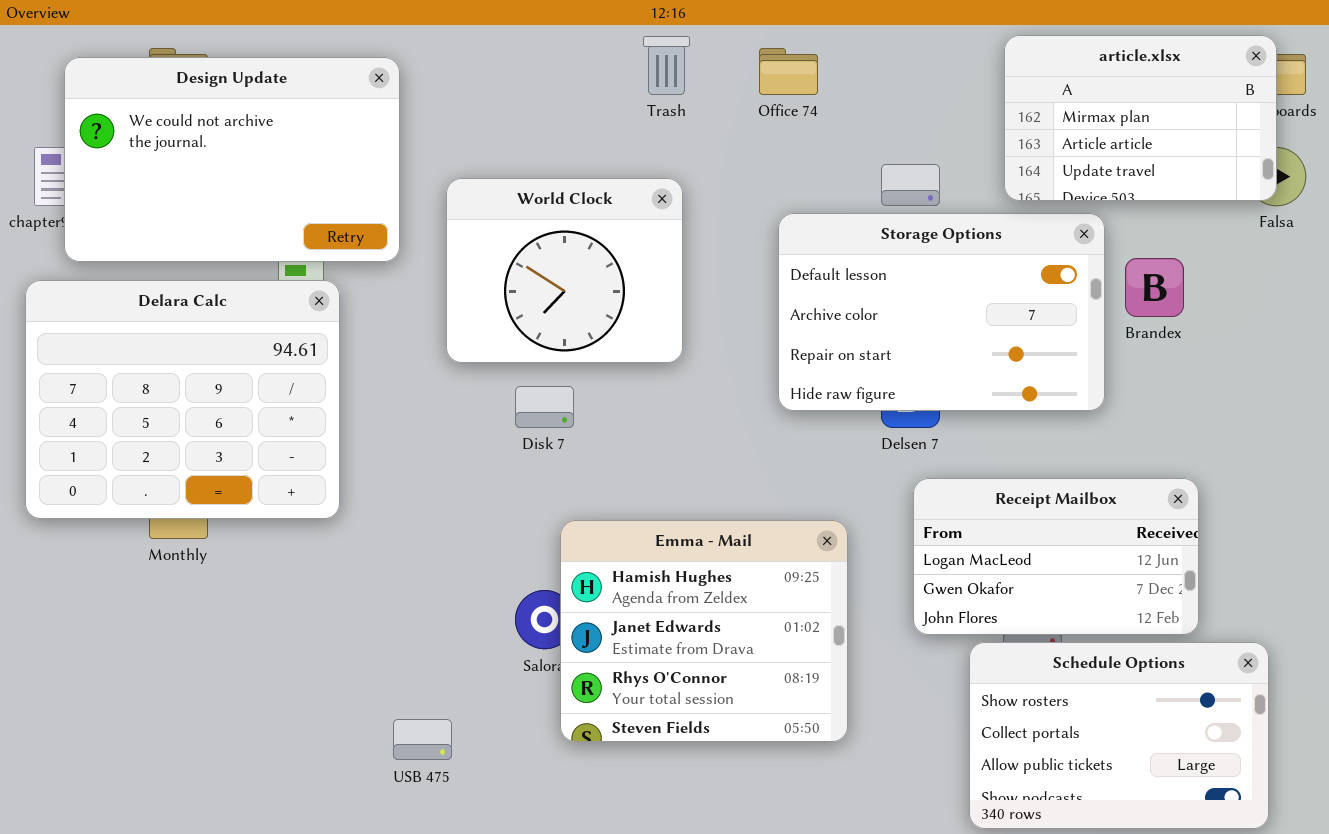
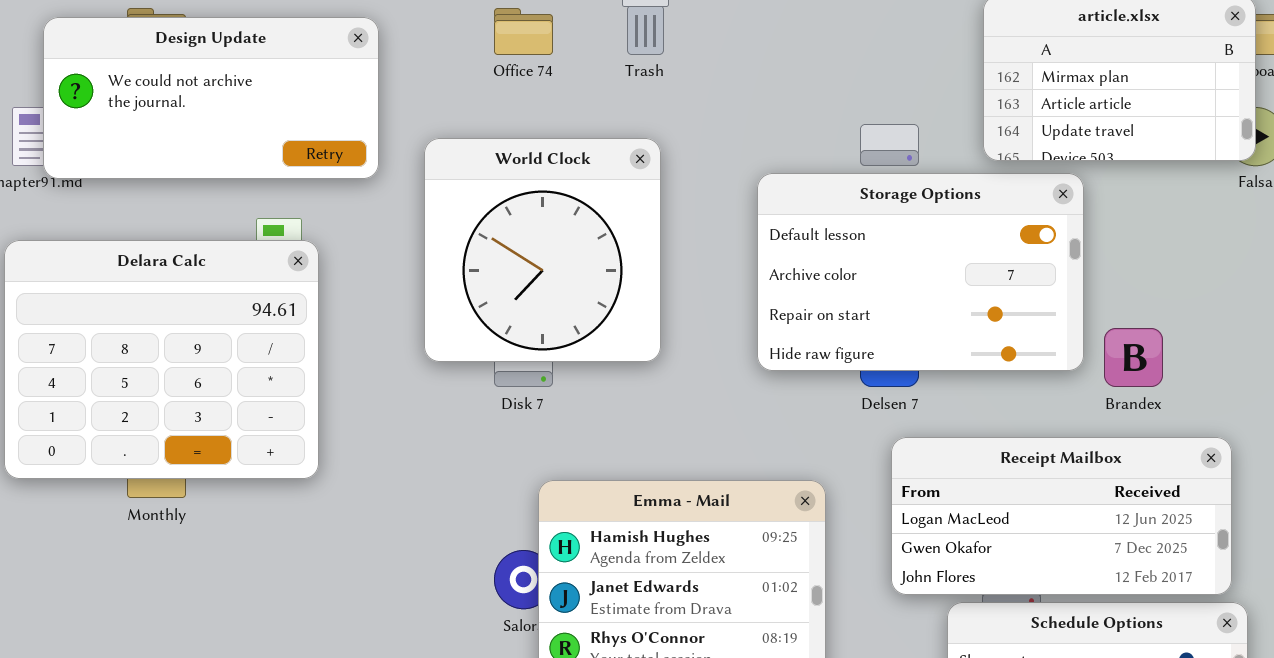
Office 74: [759,48,818,95] -> [494,8,553,55], moved
Design Update: [64,57,400,262] -> [43,17,379,179], resized
World Clock: [446,178,683,363] -> [424,138,661,362], resized
Brandex: [1125,258,1184,317] -> [1104,328,1163,387], moved
Receipt Mailbox: [913,478,1199,635] -> [891,437,1232,595], resized

